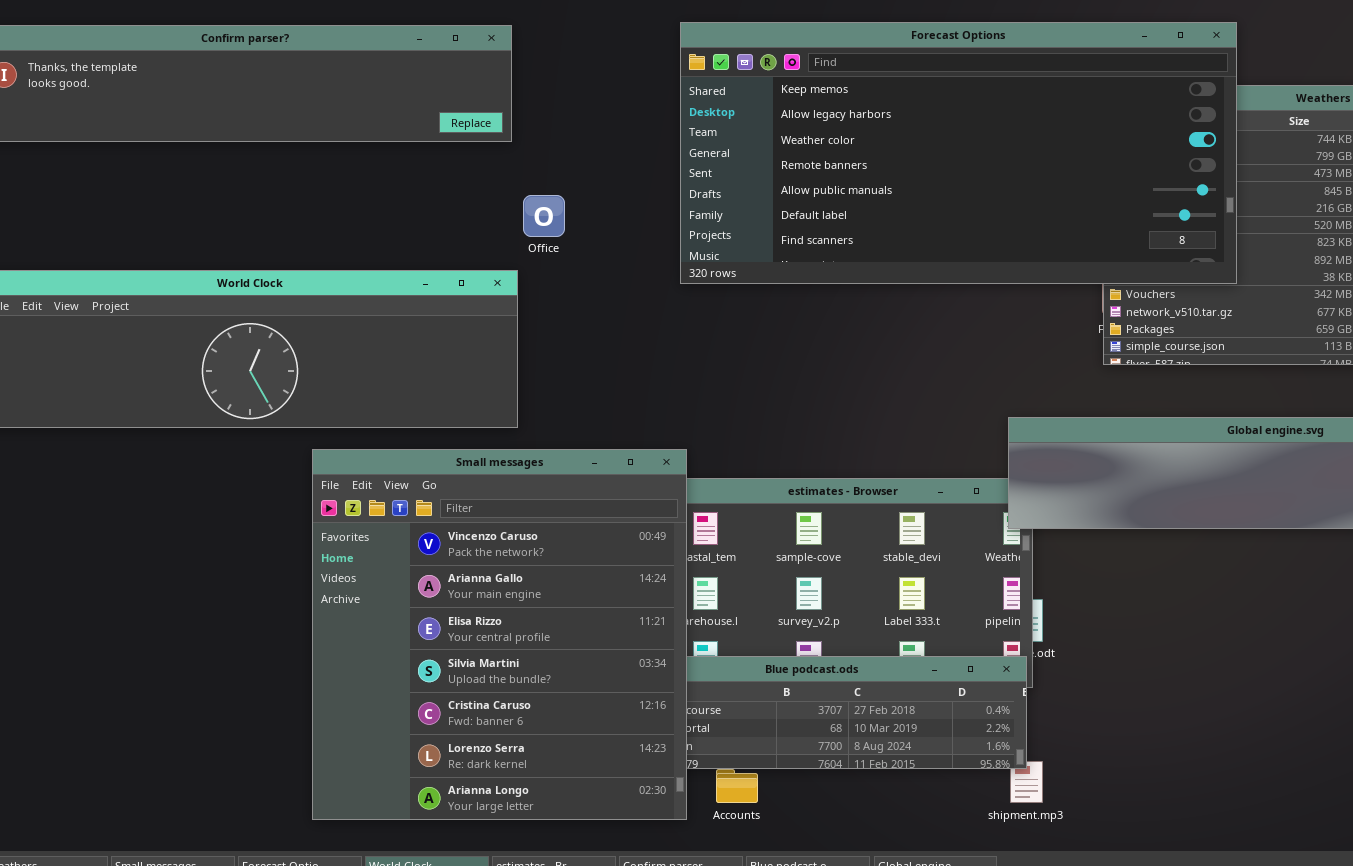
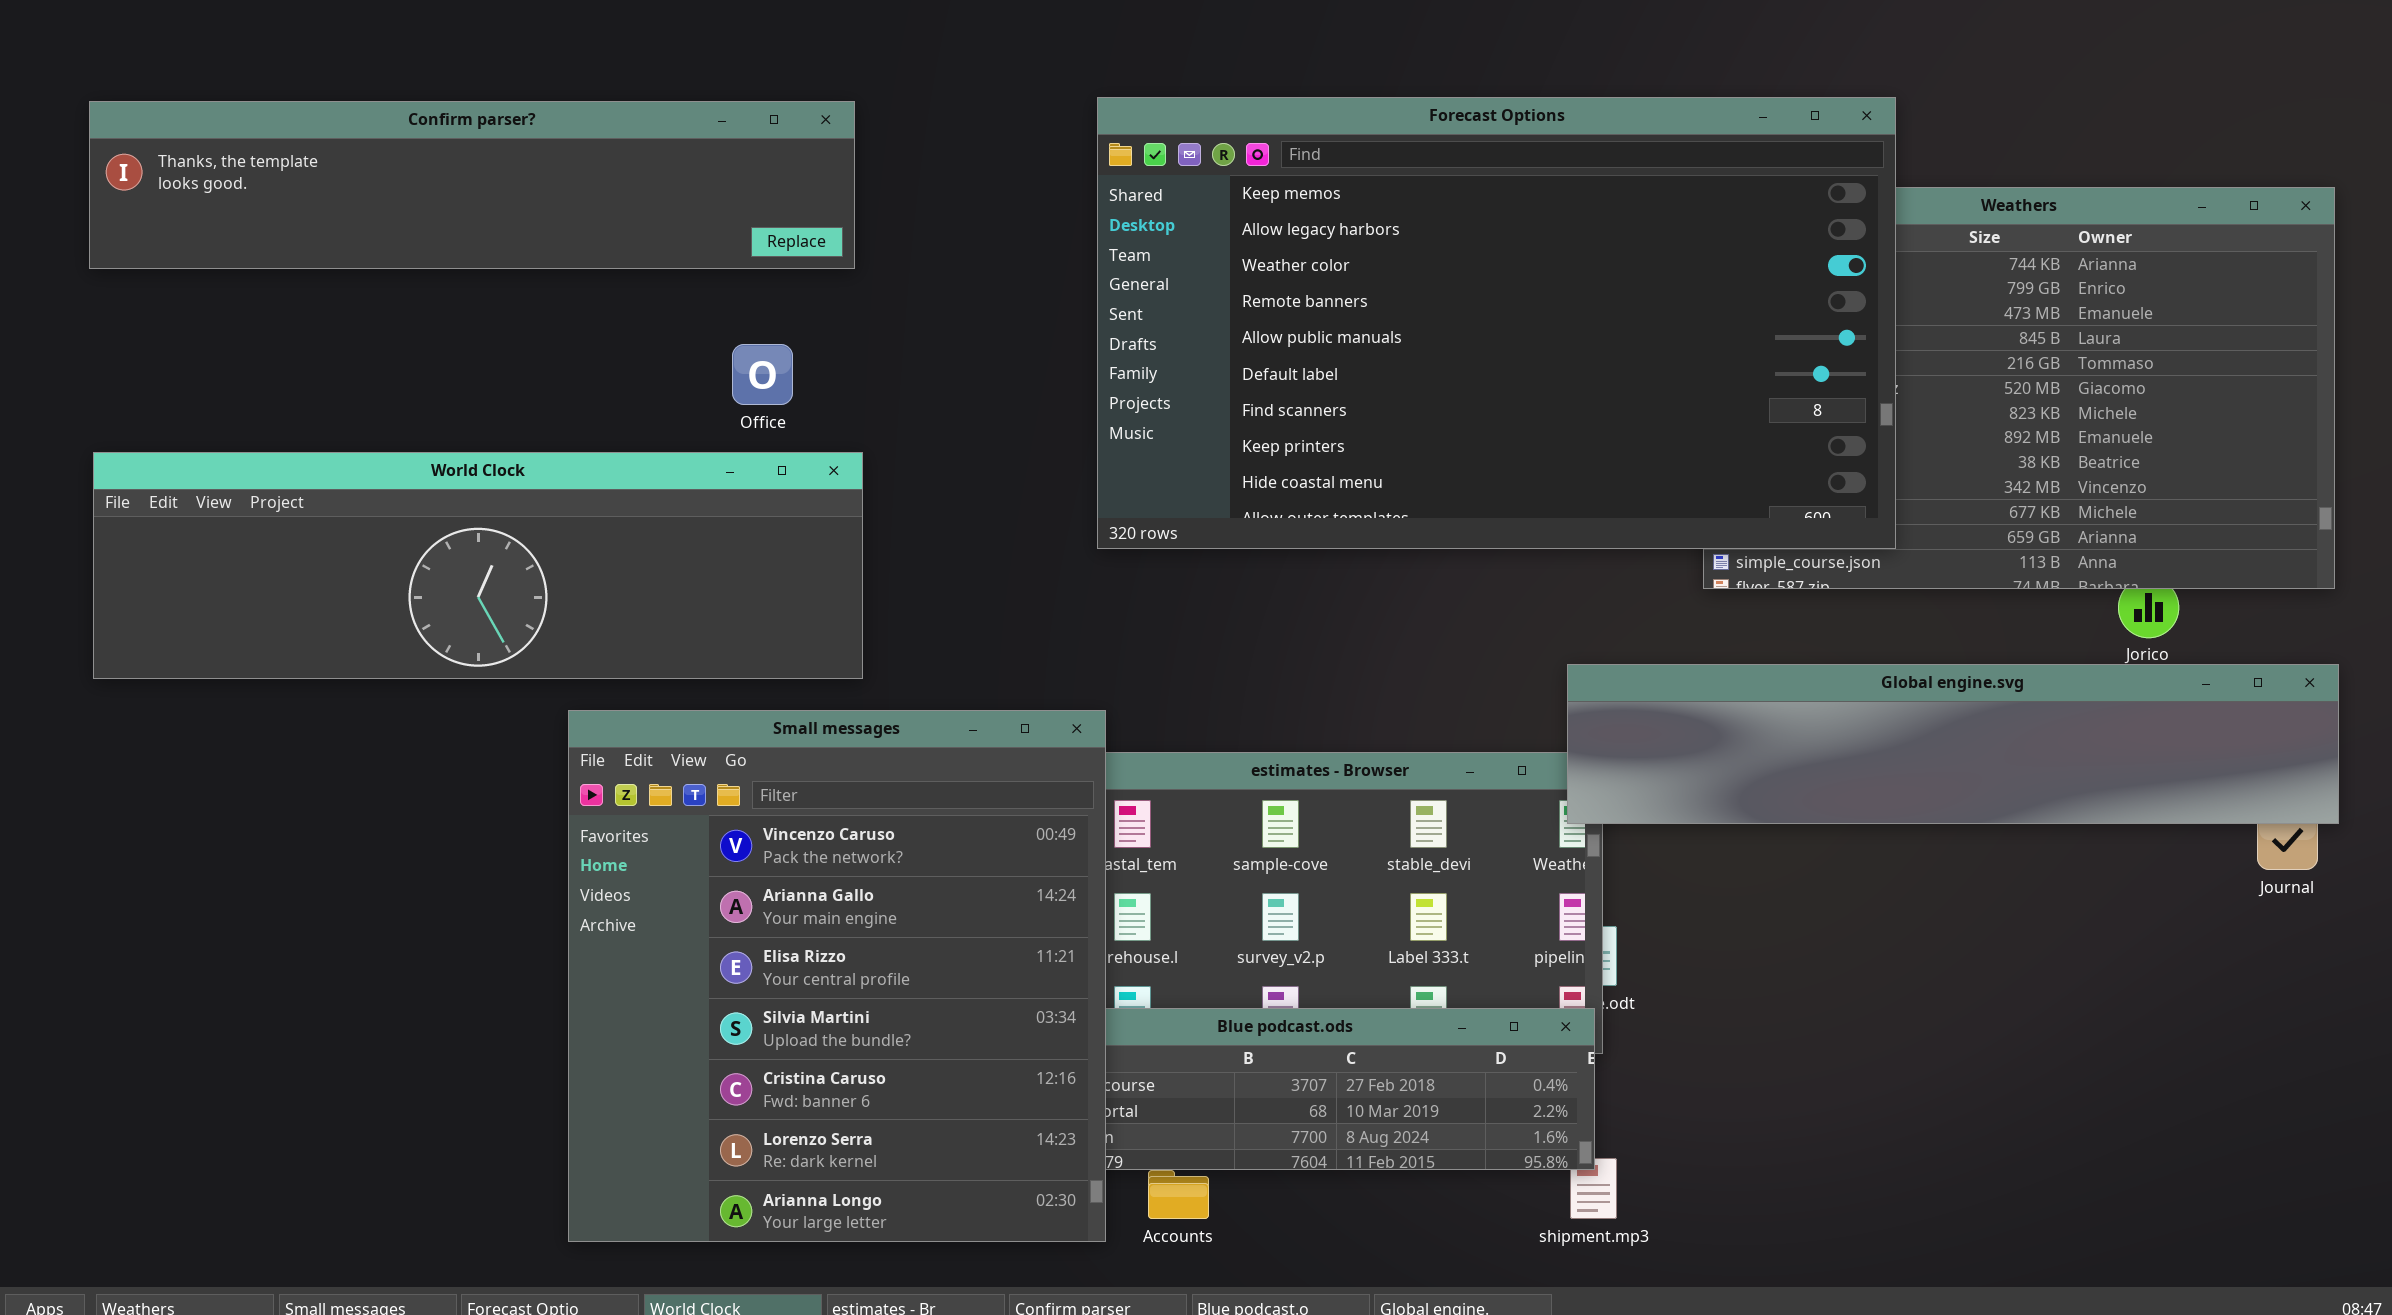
Forecast Options: [680,22,1237,284] -> [1097,97,1896,549], resized
Office: [523,195,565,237] -> [732,344,793,405], moved

